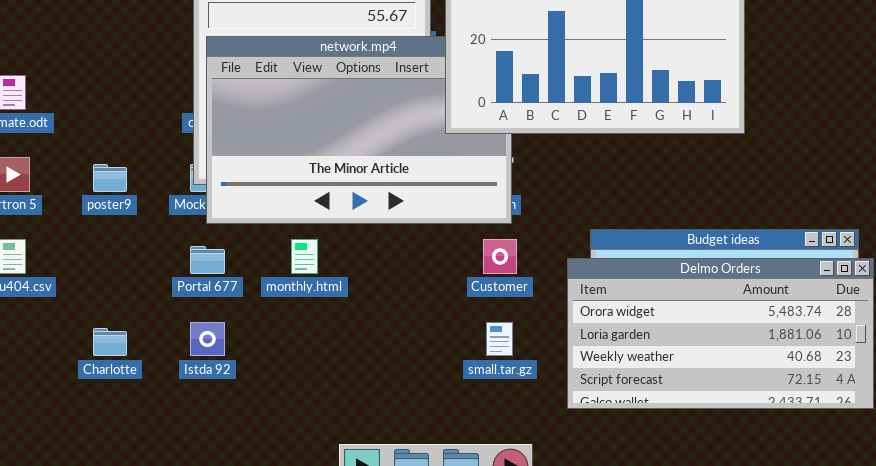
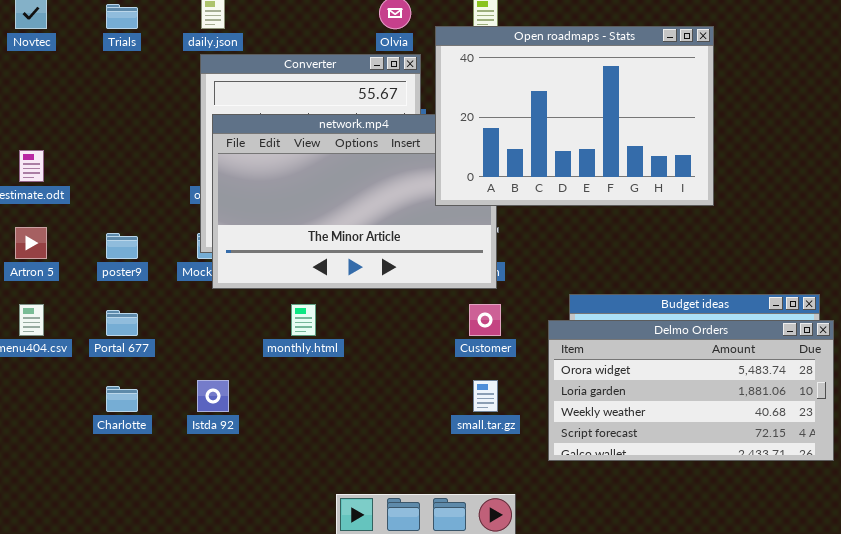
Portal 677: [190,246,225,274] -> [106,310,138,336], moved

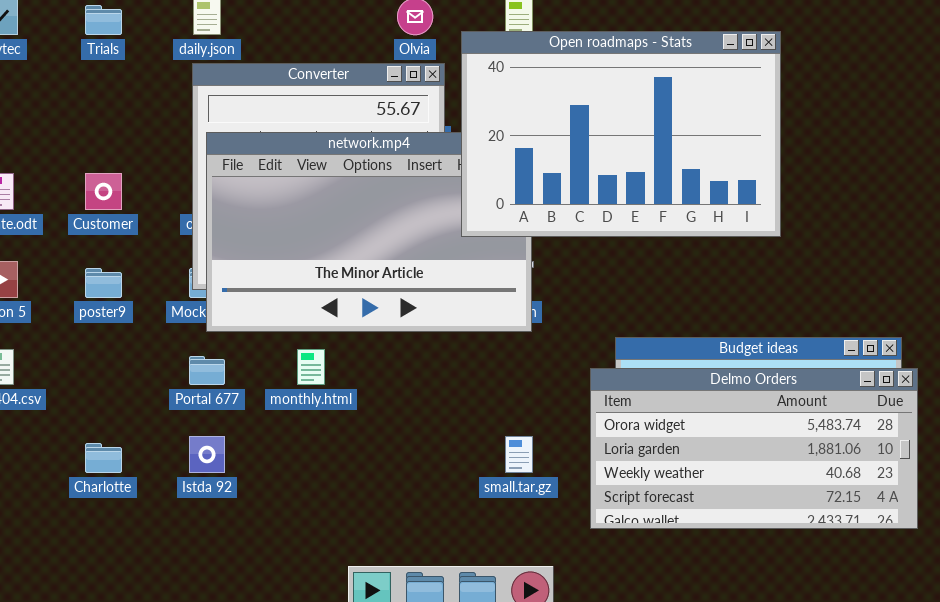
Customer: [469,304,501,336] -> [85,173,122,210], moved
Portal 677: [106,310,138,336] -> [189,356,225,385], moved

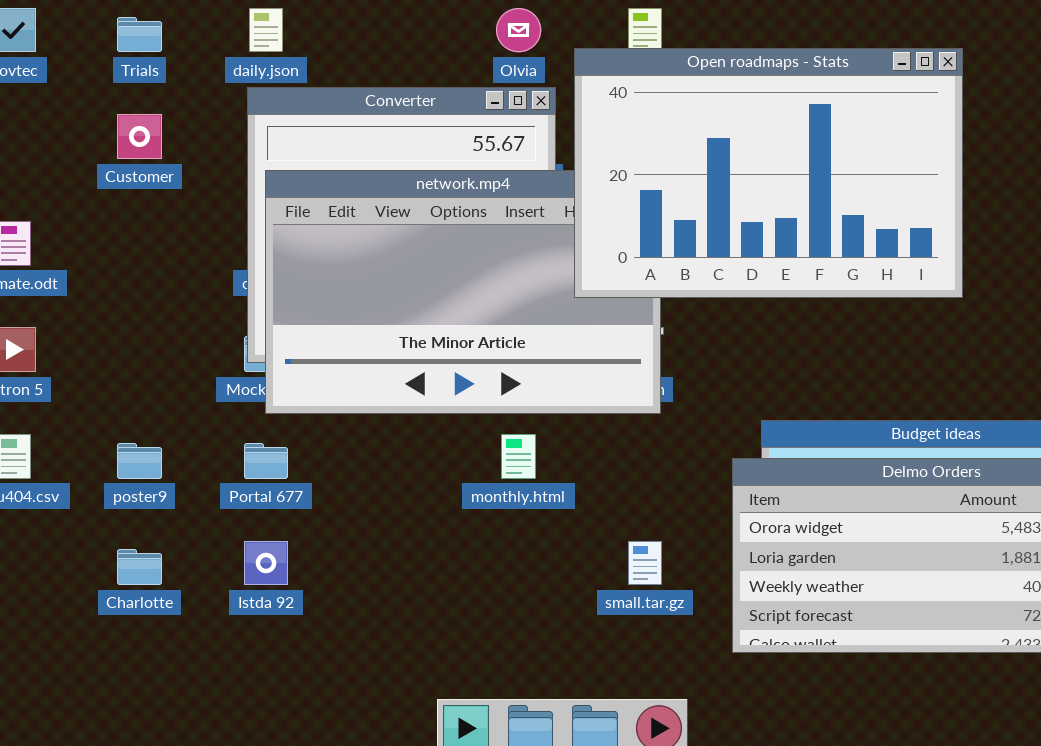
Customer: [85,173,122,210] -> [117,114,162,159], moved
poster9: [85,268,122,298] -> [117,443,162,479], moved
monthly.html: [297,349,325,385] -> [501,434,536,479], moved

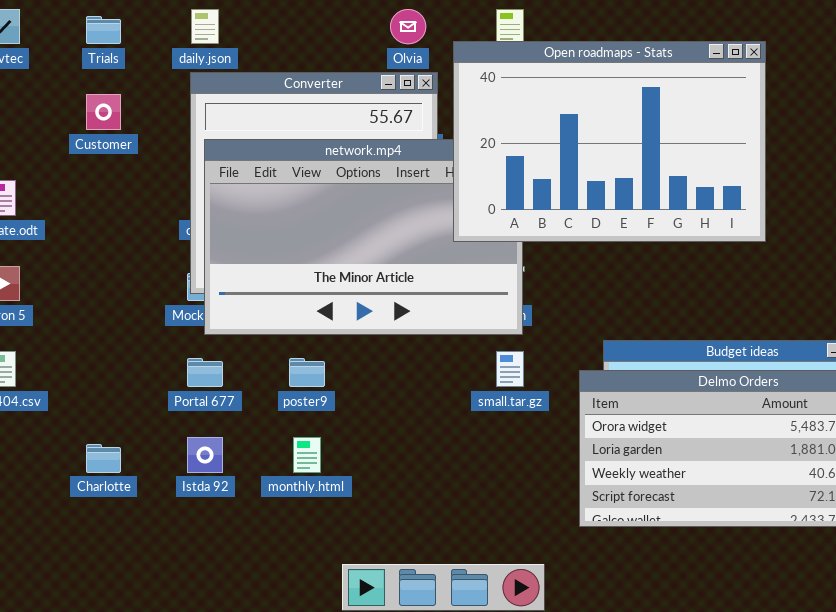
monthly.html: [501,434,536,479] -> [293,437,321,473], moved
poster9: [117,443,162,479] -> [289,358,325,387], moved
small.tar.gz: [628,541,662,585] -> [496,351,524,387], moved

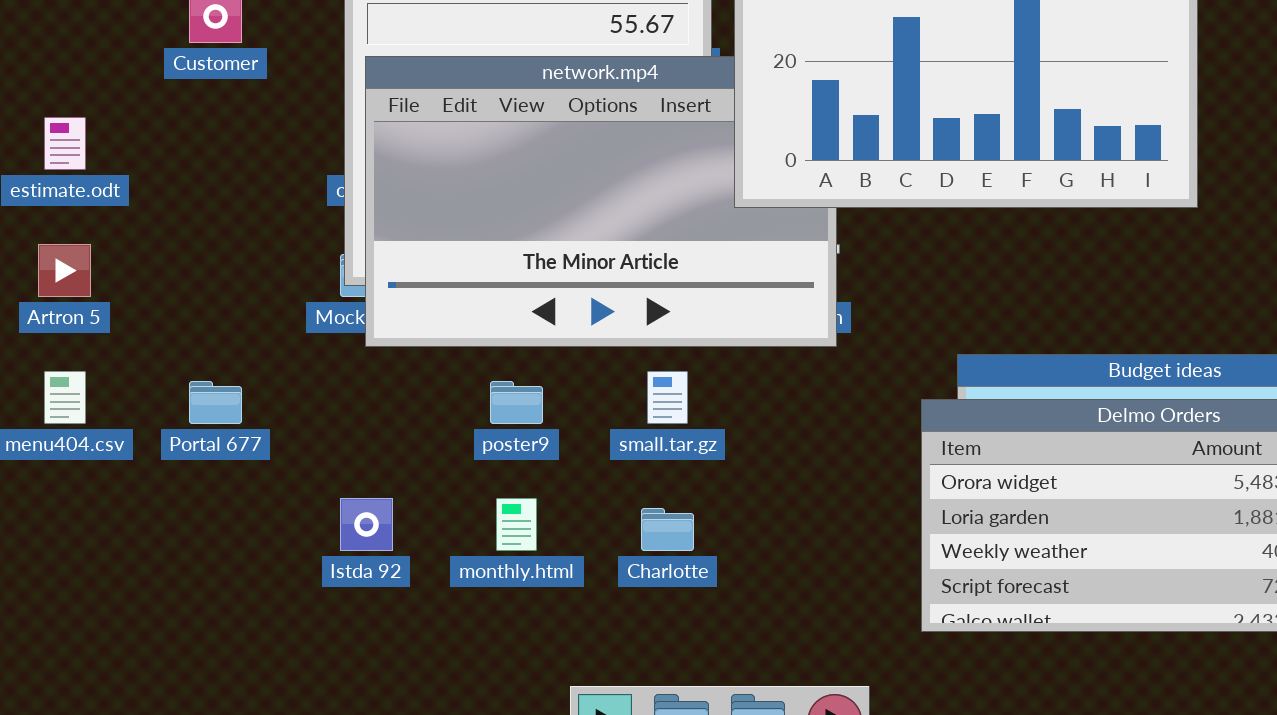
small.tar.gz: [496,351,524,387] -> [647,371,688,424], moved
Portal 677: [187,358,223,387] -> [189,381,242,424], moved
Charlotte: [86,444,121,473] -> [641,508,694,551], moved

